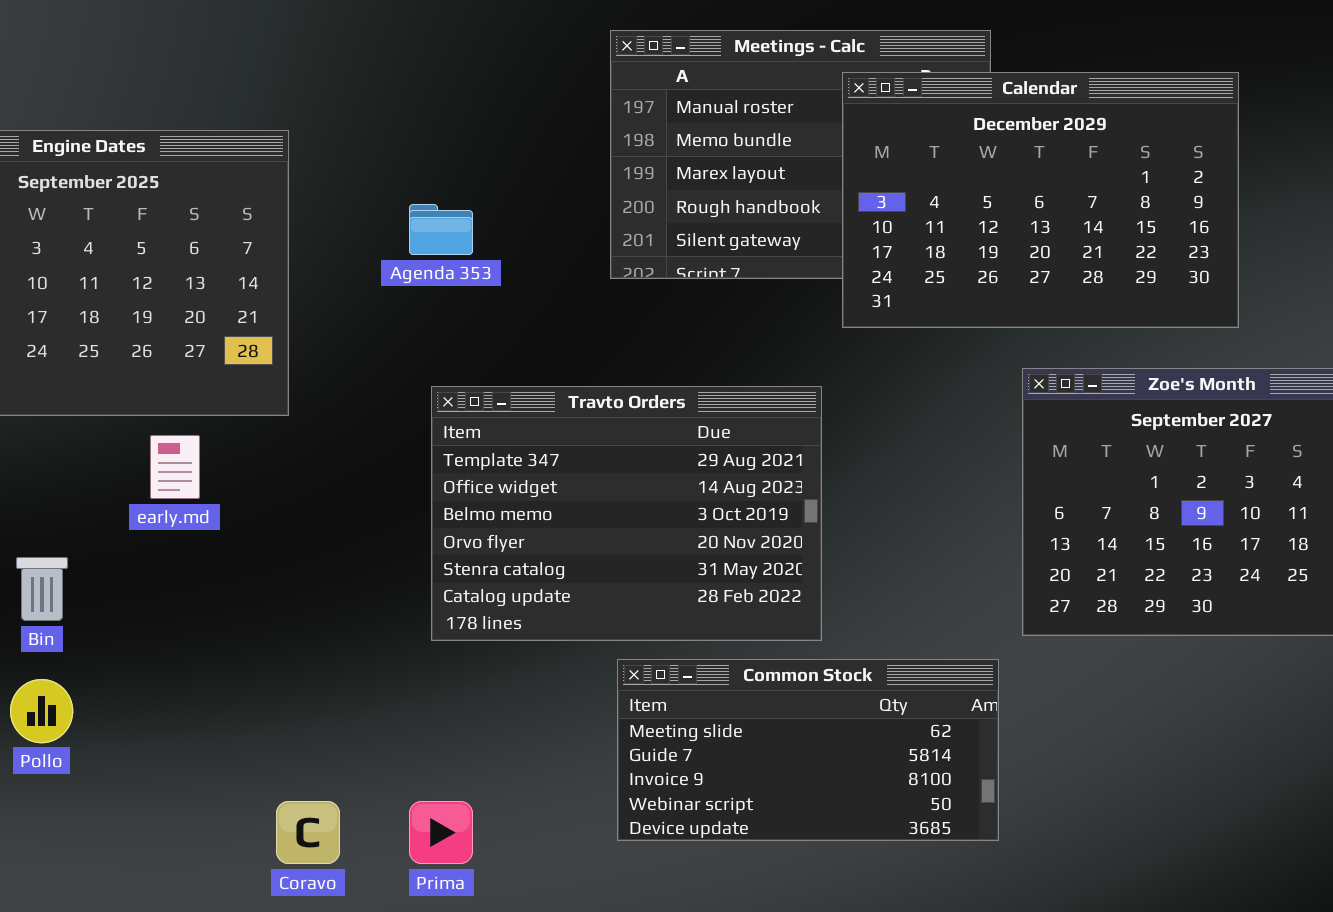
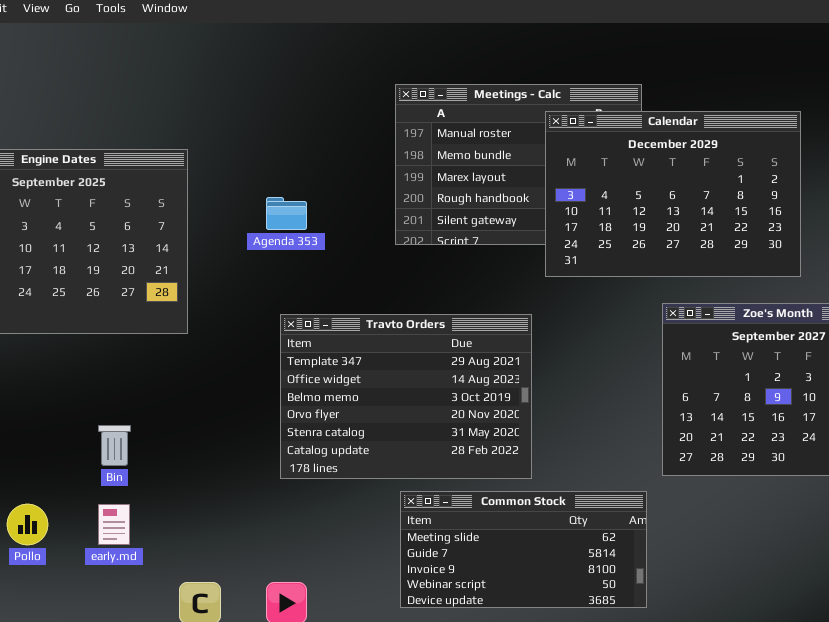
early.md: [150,435,200,499] -> [98,504,130,545], moved
Bin: [16,557,68,621] -> [98,425,131,466], moved

